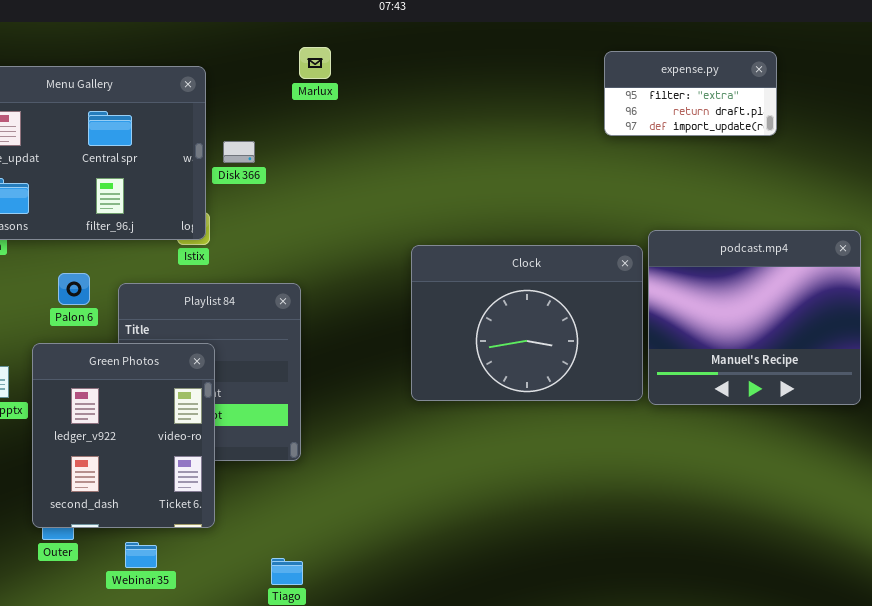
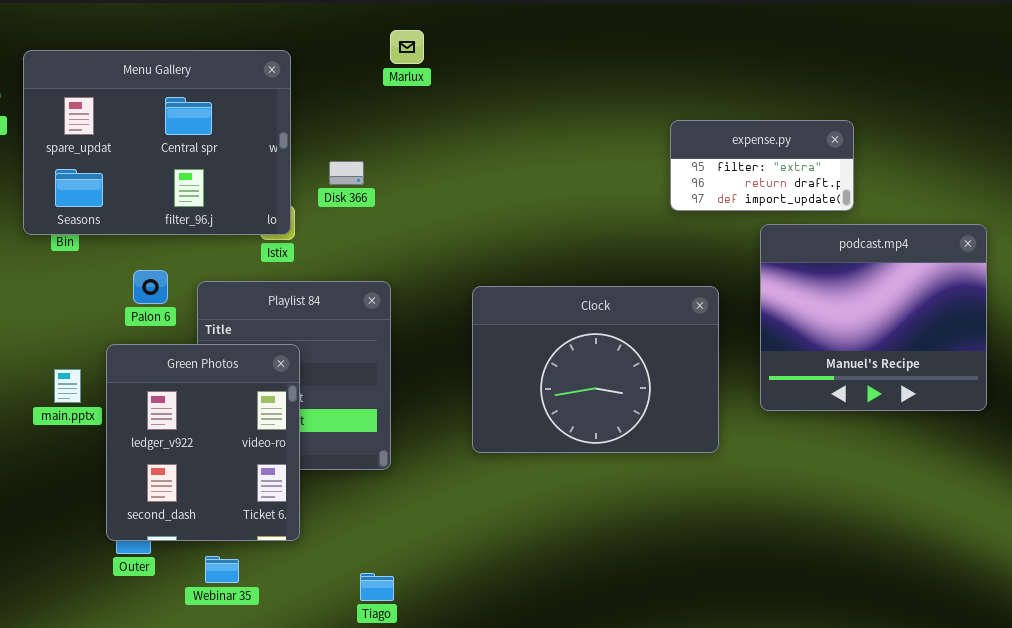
expense.py: [604,51,777,136] -> [670,120,854,211], moved
Disk 366: [223,141,255,163] -> [329,161,364,185], moved
Clock: [411,245,643,401] -> [472,286,719,453], moved

